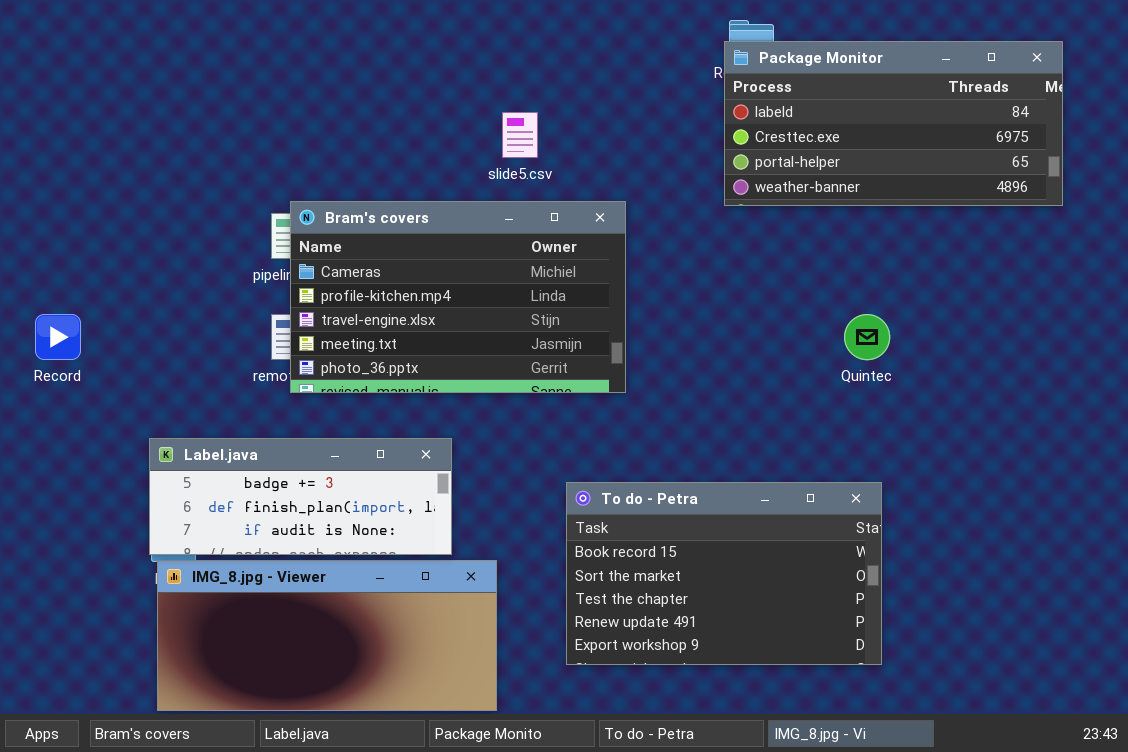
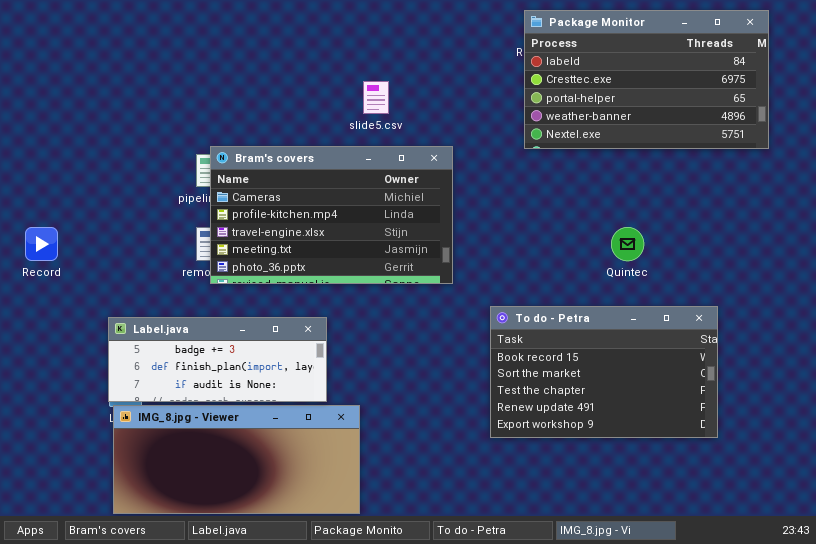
Package Monitor: [724,41,1063,206] -> [524,10,769,149], resized
To do - Petra: [566,482,882,665] -> [490,306,718,438], moved

